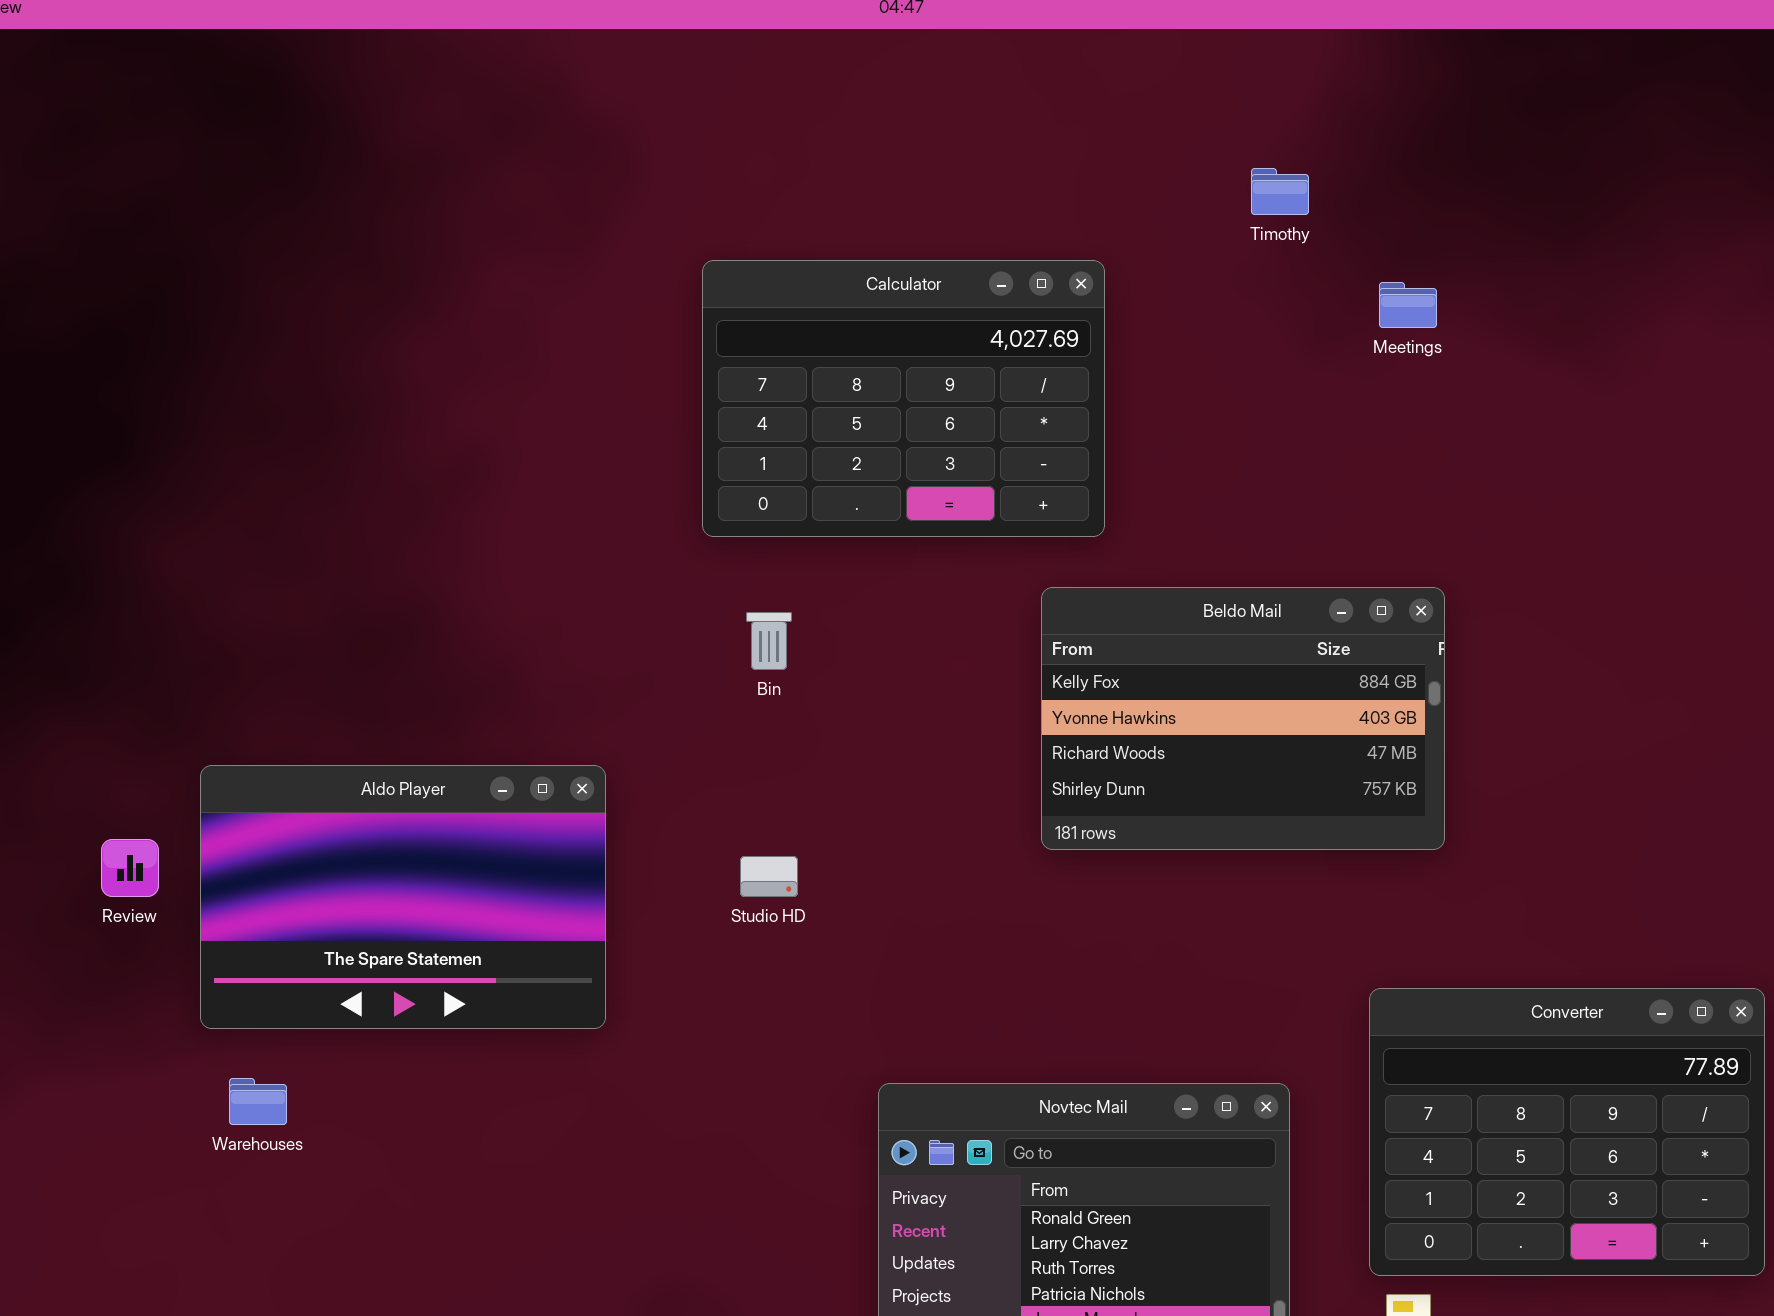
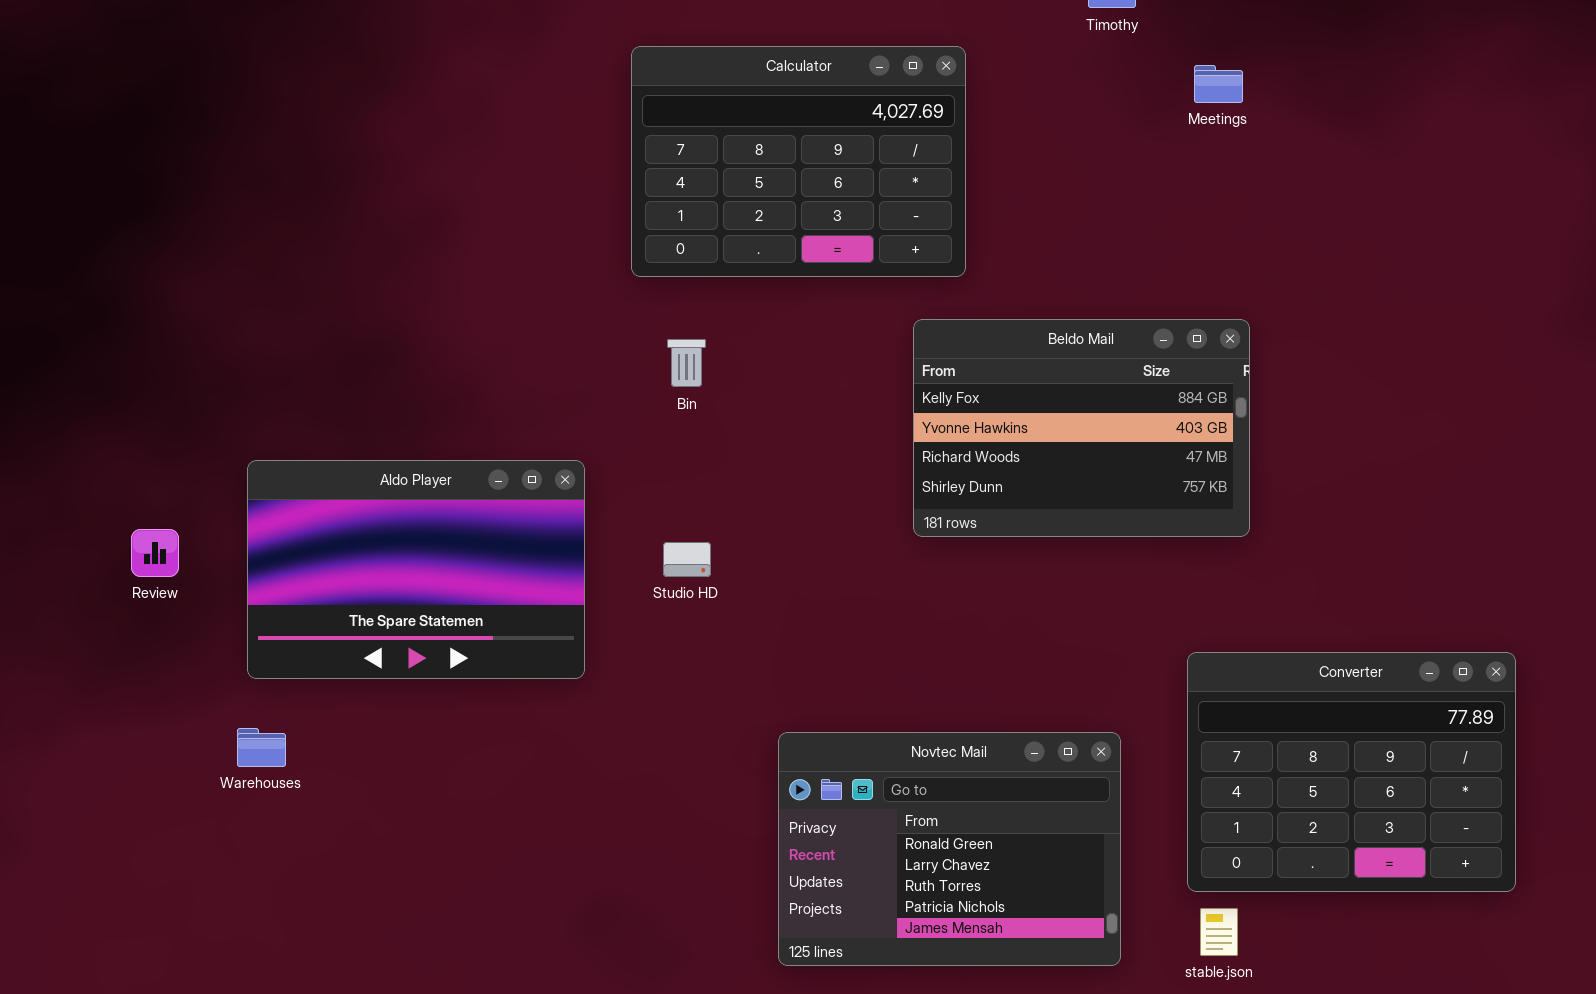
Aldo Player: [200,765,606,1029] -> [247,460,585,679], moved

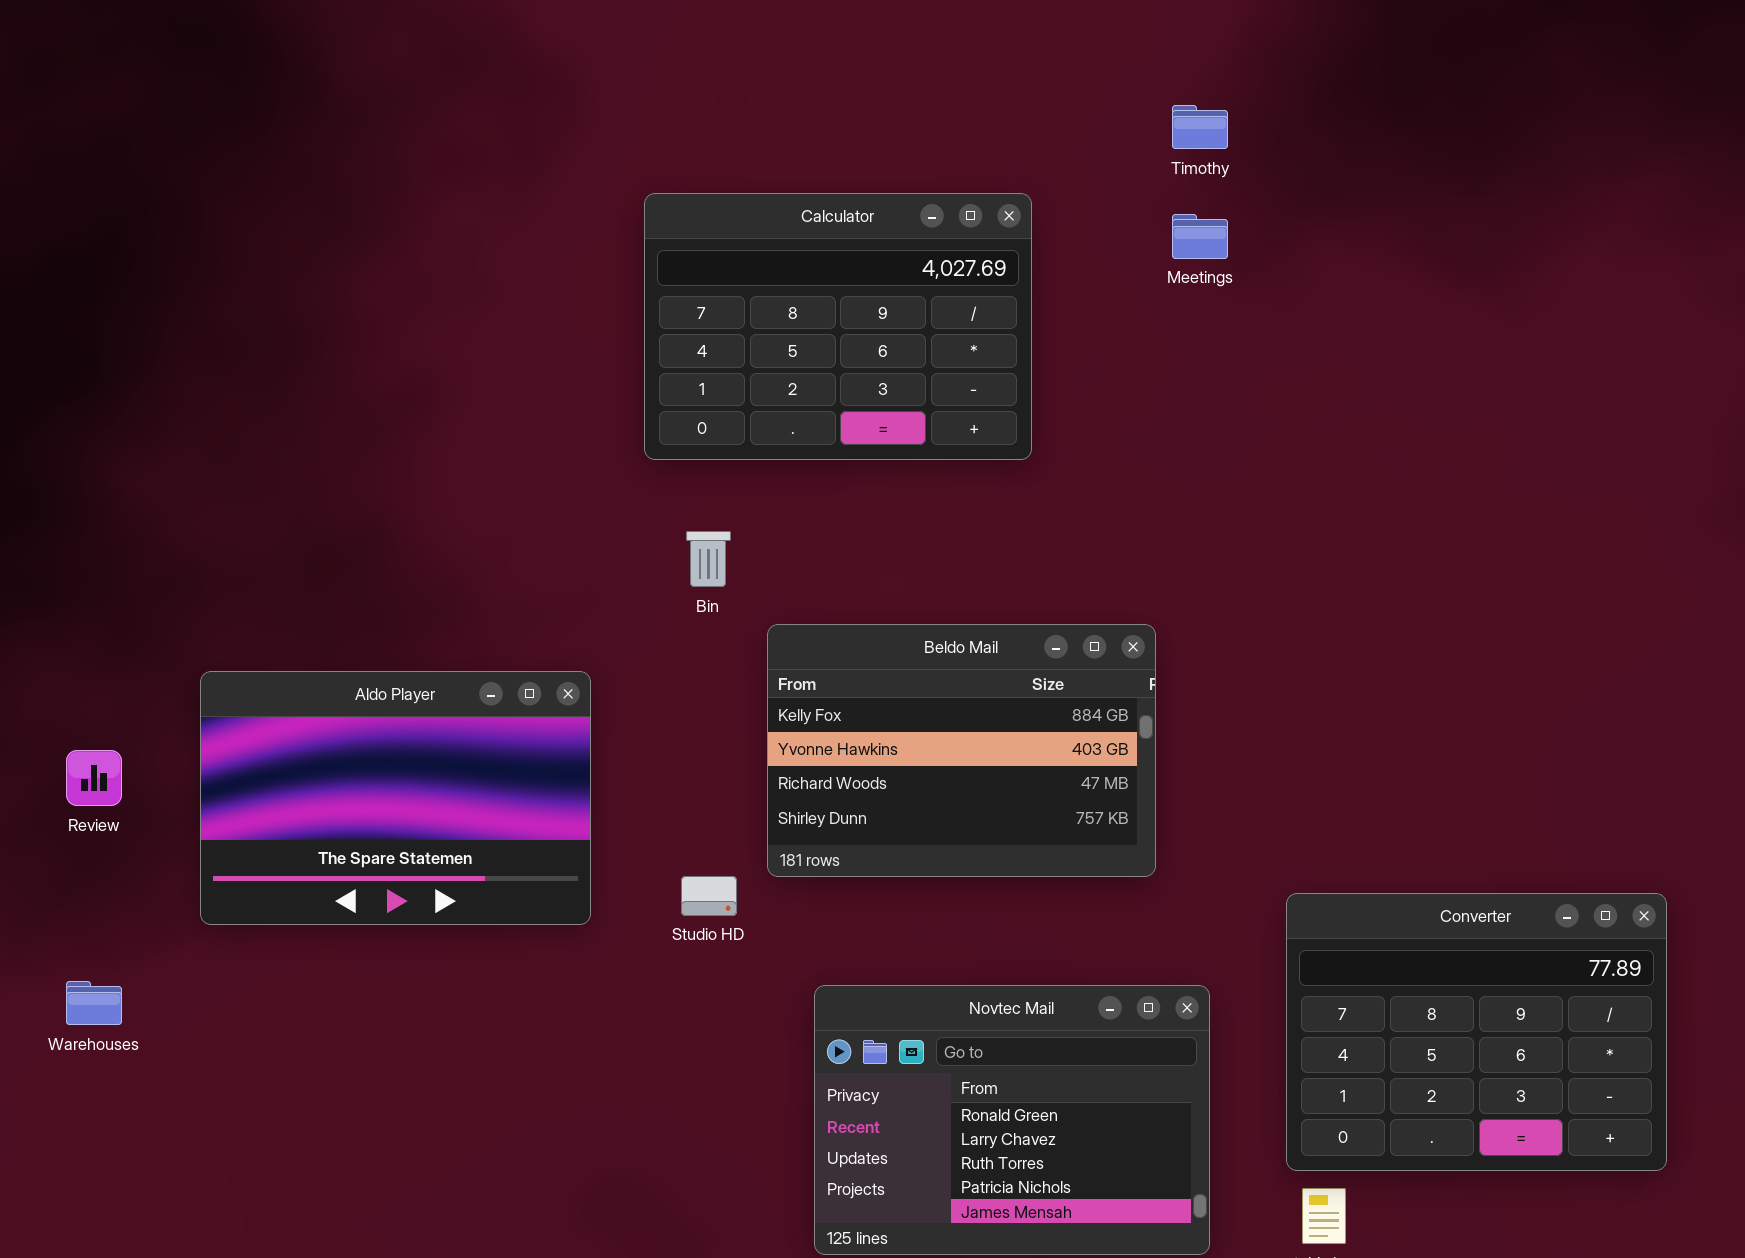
Meetings: [1194,65,1243,103] -> [1172,214,1228,259], moved
Beldo Mail: [913,319,1250,537] -> [767,624,1156,877], moved
Studio HD: [663,542,711,577] -> [681,876,737,916], moved
Warehouses: [237,728,286,767] -> [66,981,122,1025], moved

